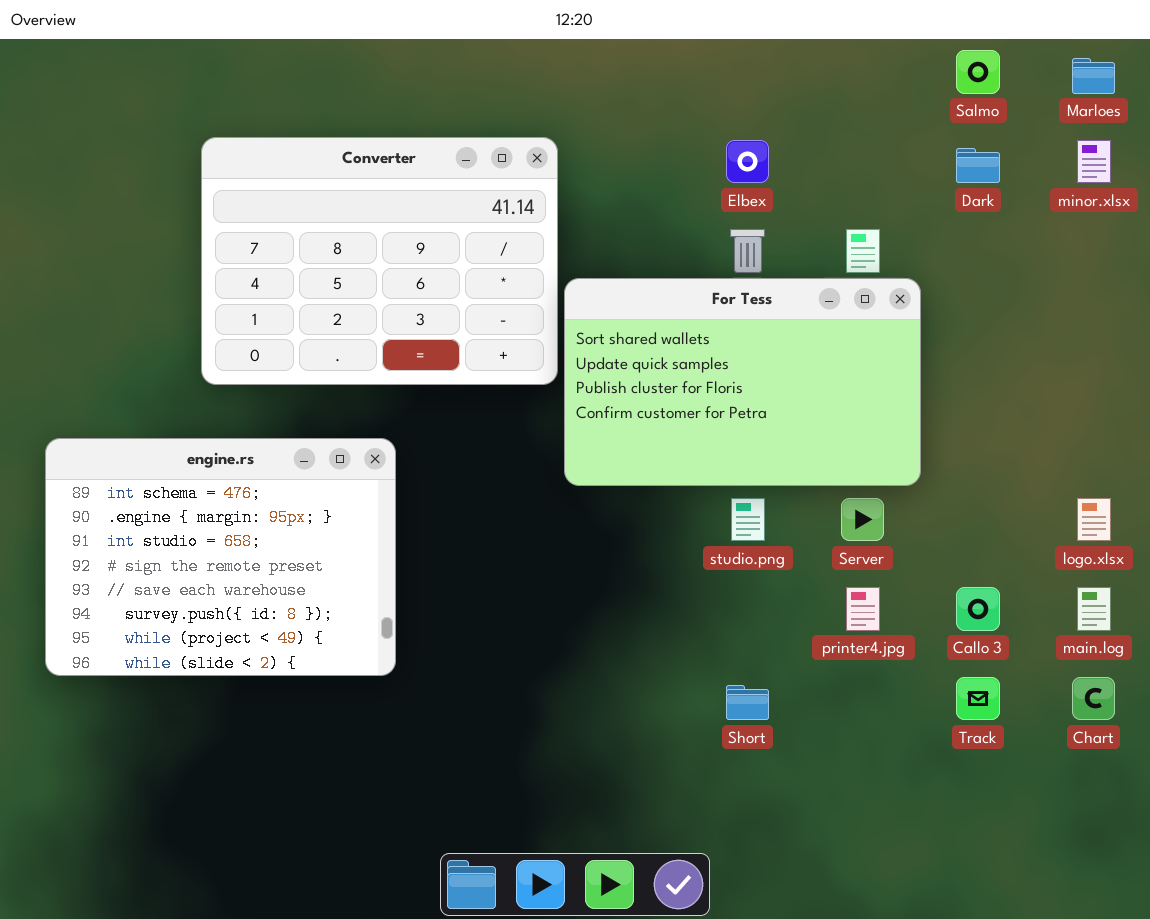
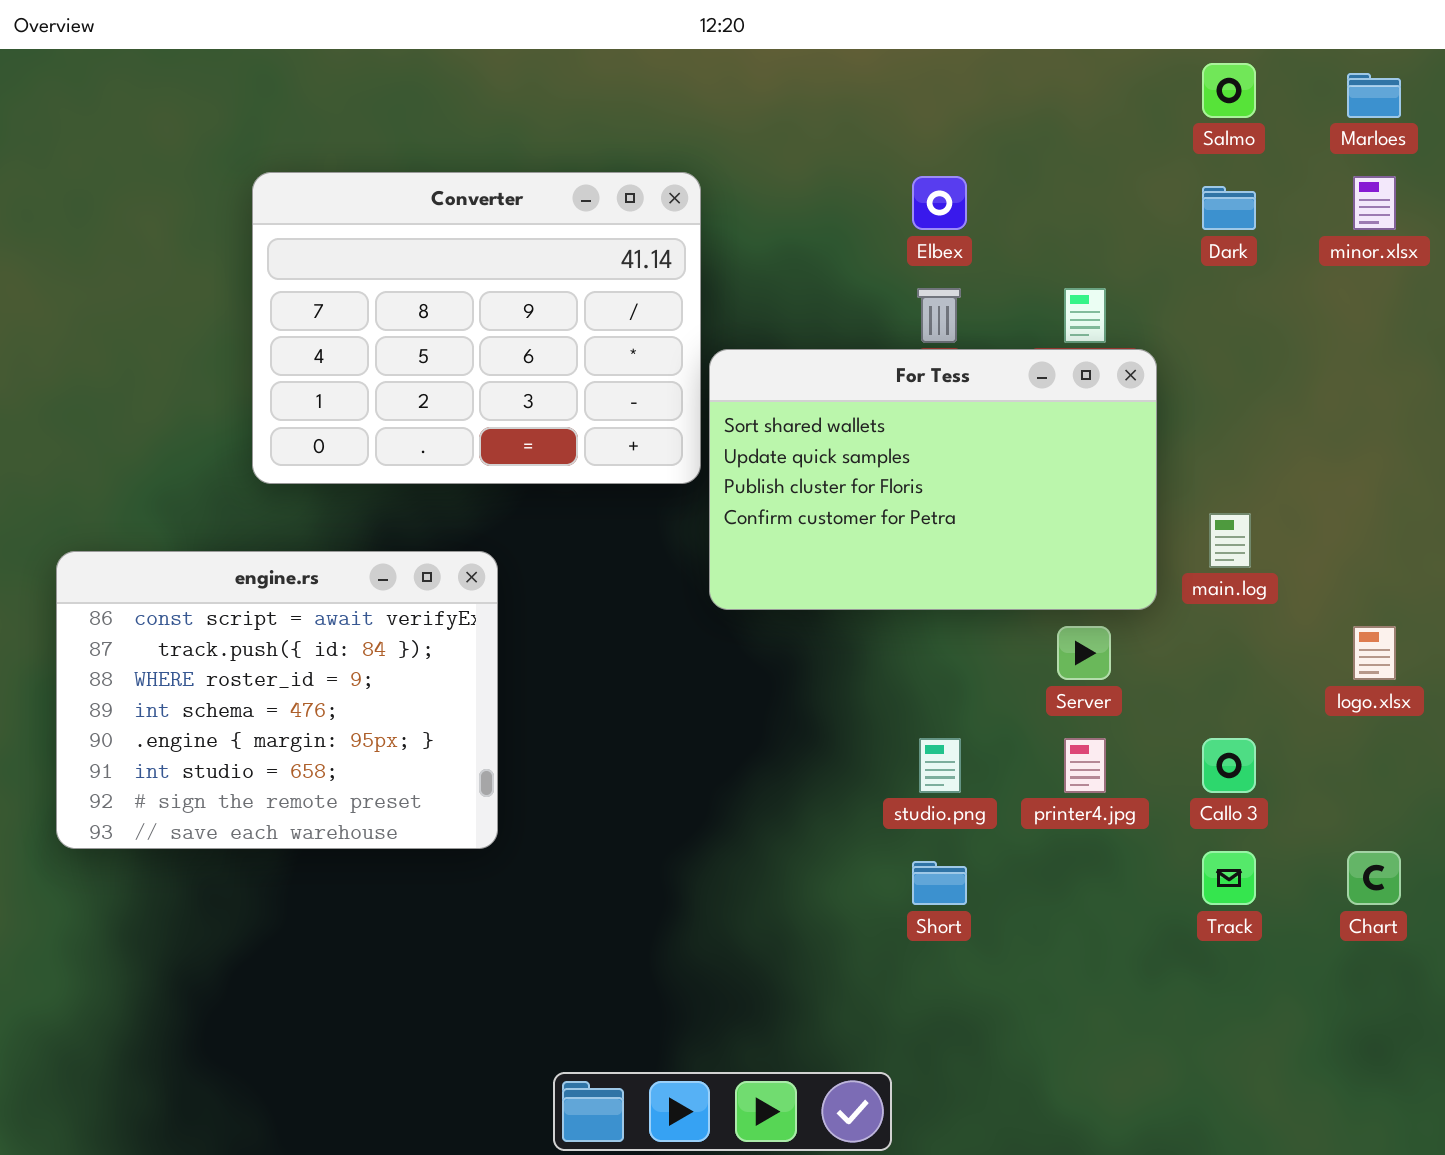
engine.rs: [45,438,396,676] -> [56,551,498,849], scrolled up 3 rows
studio.png: [731,498,765,541] -> [919,738,961,793], moved
main.log: [1077,587,1111,631] -> [1209,513,1251,568], moved

